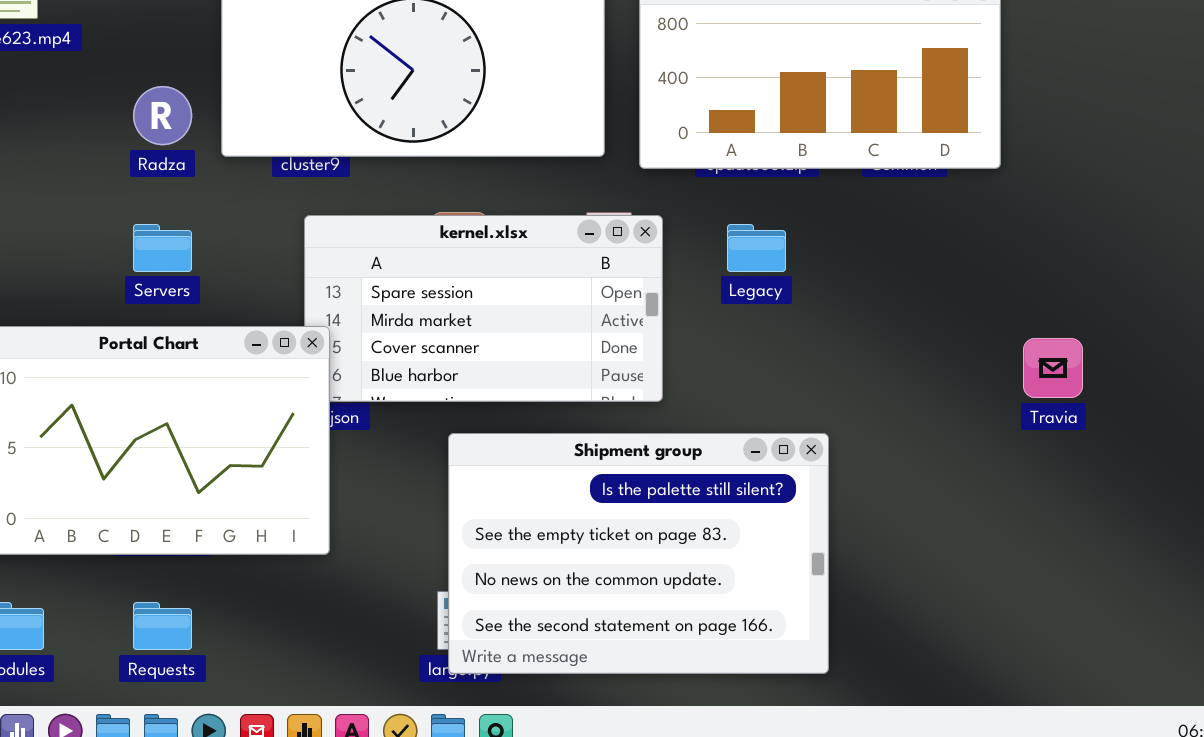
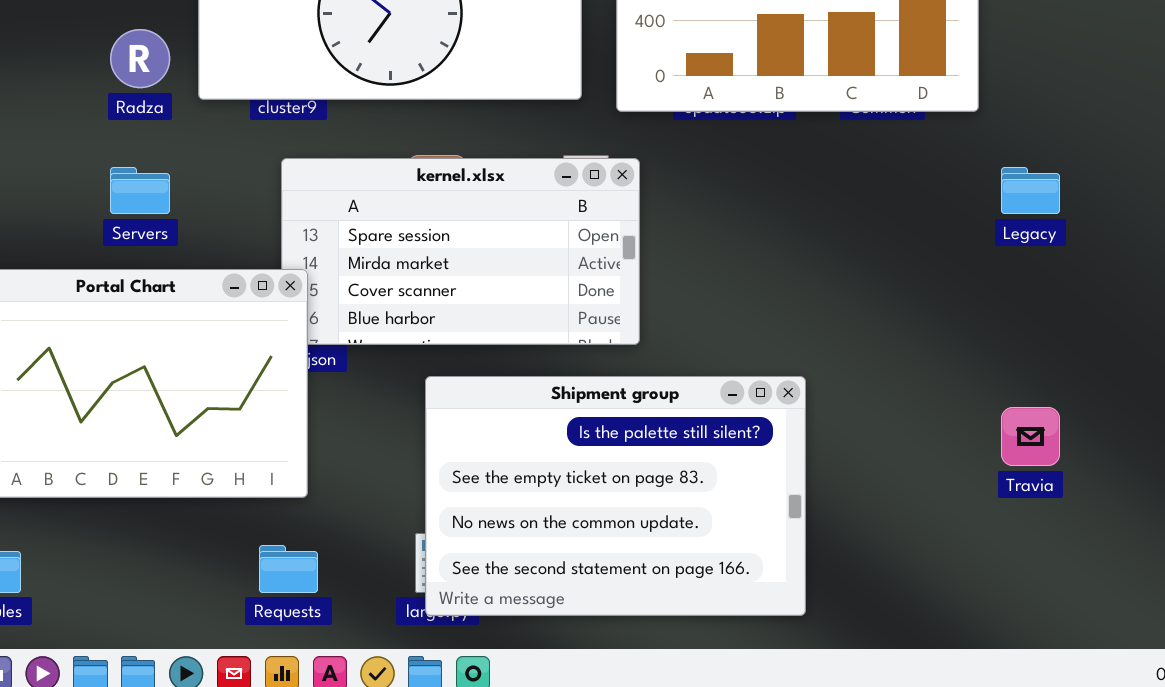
Legacy: [727,224,786,272] -> [1001,167,1060,214], moved
Travia: [1023,338,1083,398] -> [1001,407,1060,466], moved
Requests: [133,602,192,650] -> [259,545,318,593], moved

